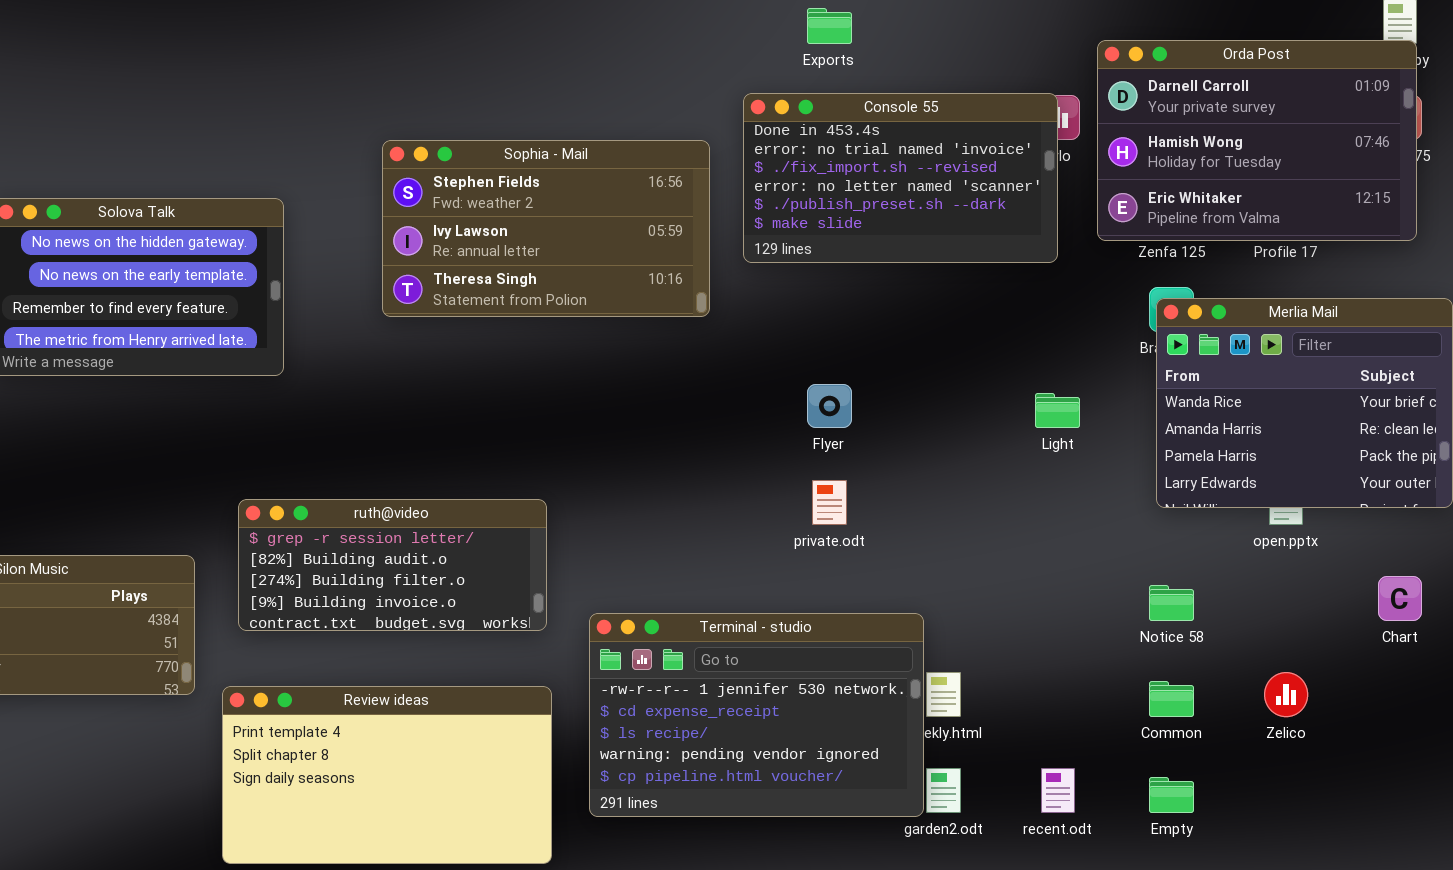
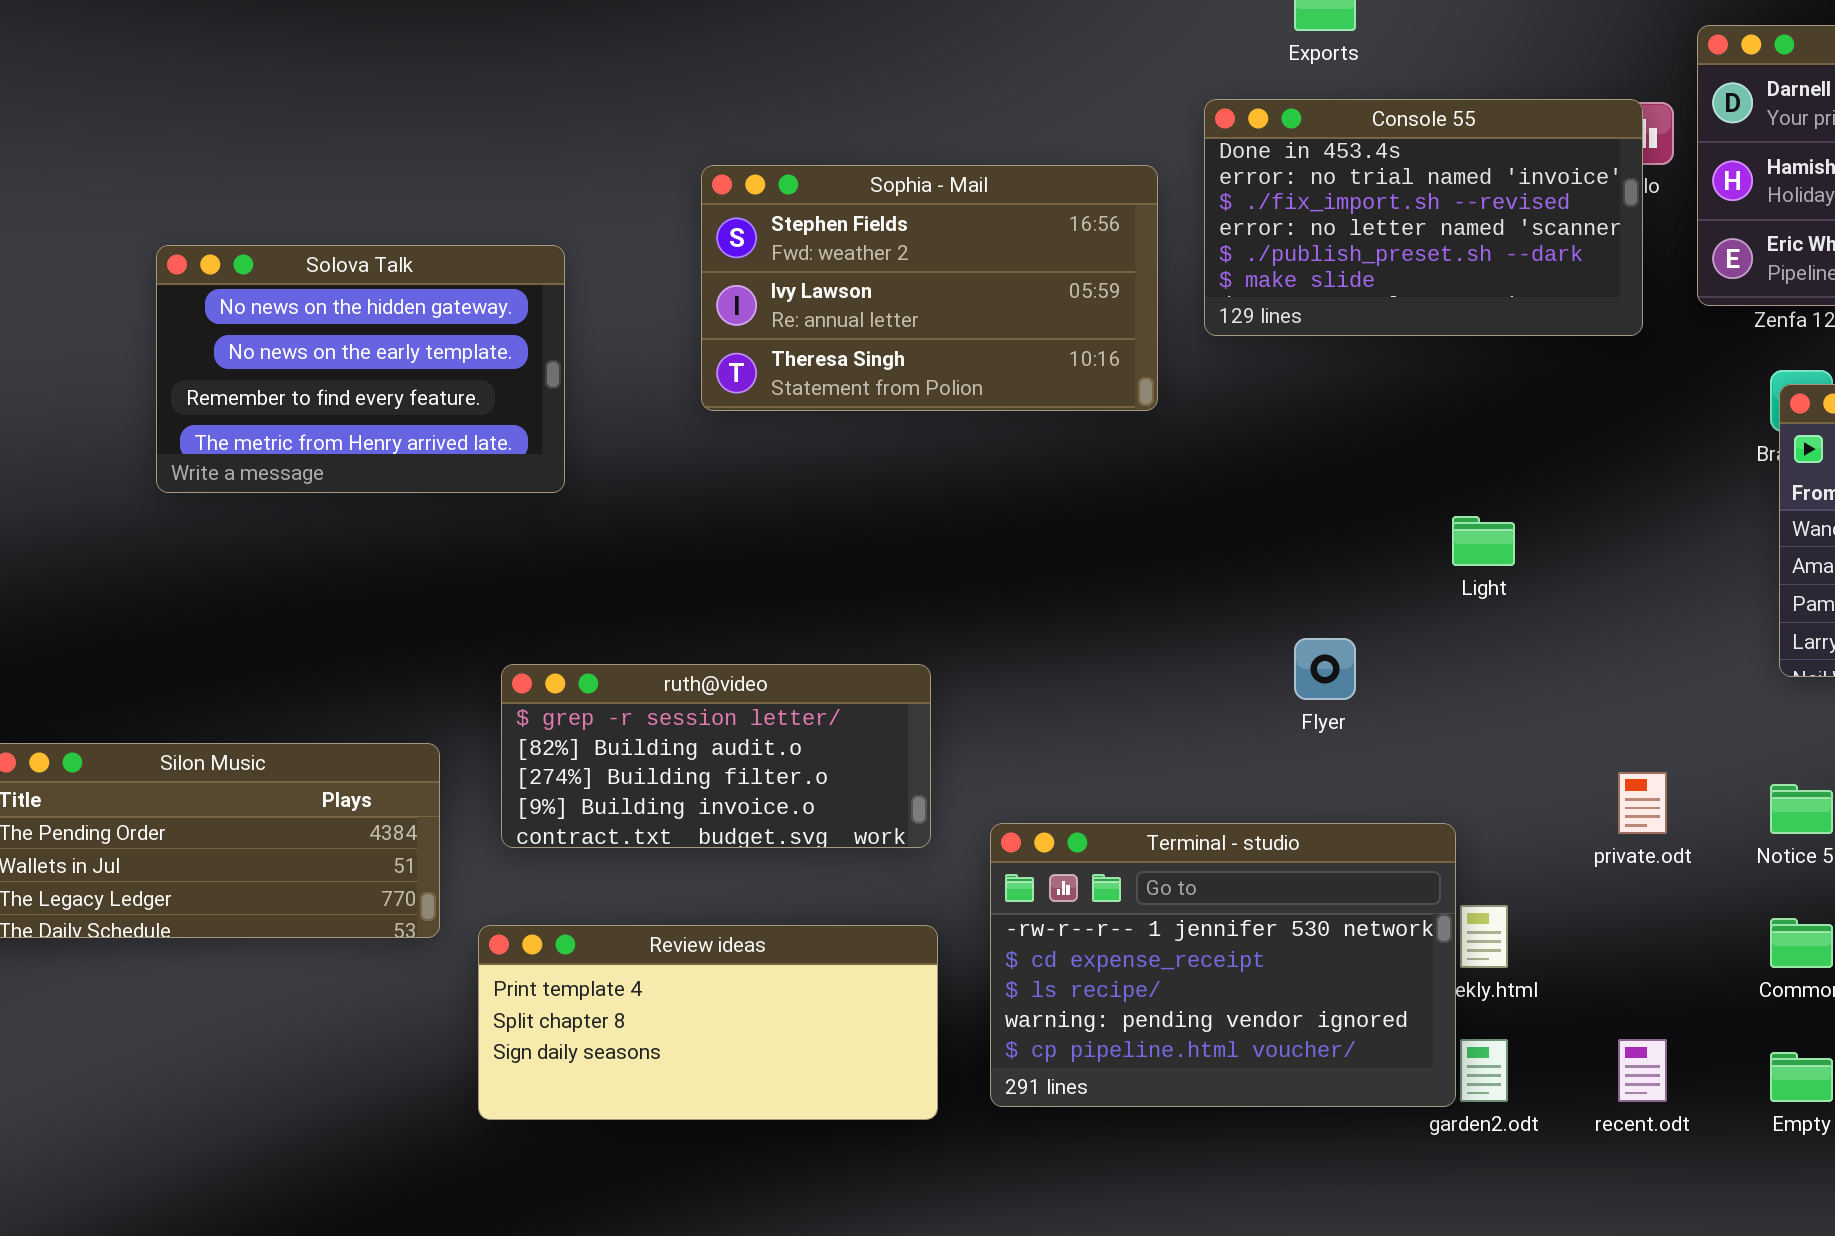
Flyer: [807,384,852,428] -> [1294,638,1356,700], moved
Light: [1035,393,1080,428] -> [1452,516,1515,566], moved
private.odt: [812,480,847,525] -> [1618,772,1667,834], moved
Review ideas: [222,686,552,864] -> [478,925,938,1120], resized

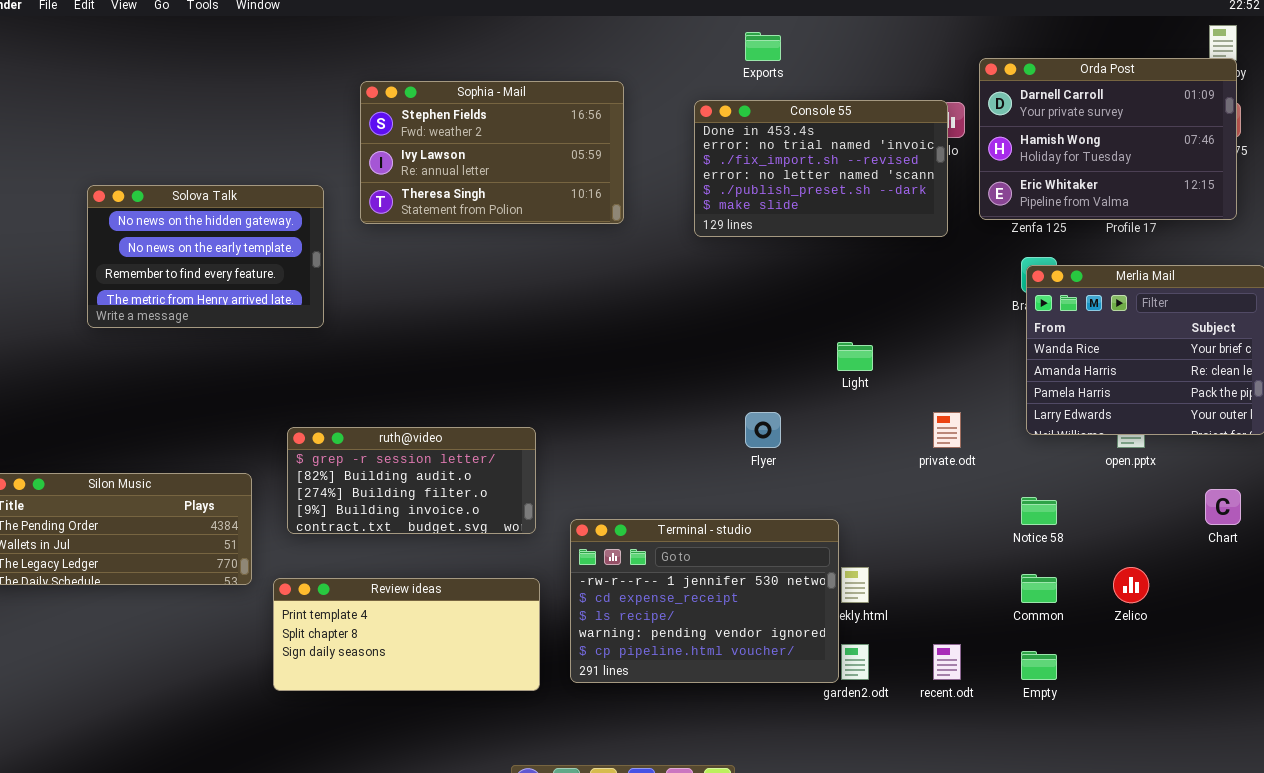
Sophia - Mail: [701,165,1158,411] -> [360,81,624,224], moved
private.odt: [1618,772,1667,834] -> [933,412,961,448], moved

